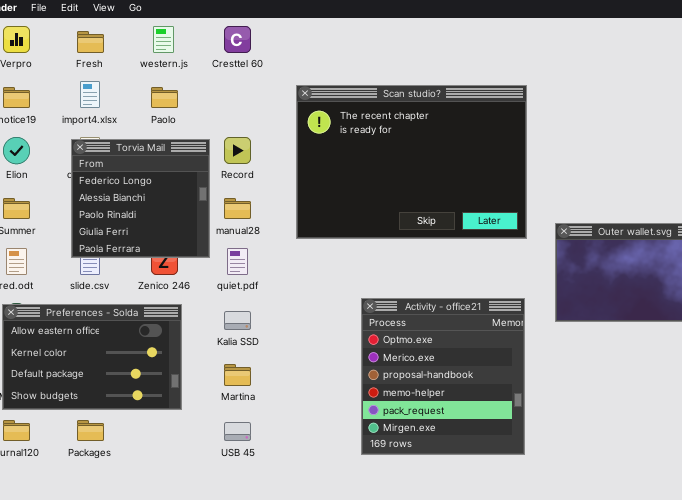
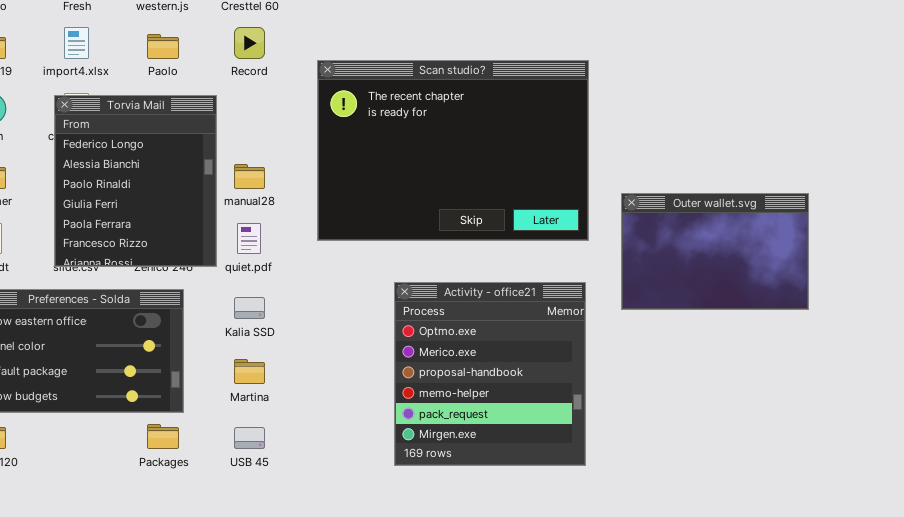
Scan studio?: [296,85,527,239] -> [317,60,589,241], moved
Record: [224,137,251,164] -> [234,27,265,59], moved
Torvia Mail: [71,139,210,258] -> [54,95,217,267], resized
Packages: [77,420,104,441] -> [147,424,179,449], moved

